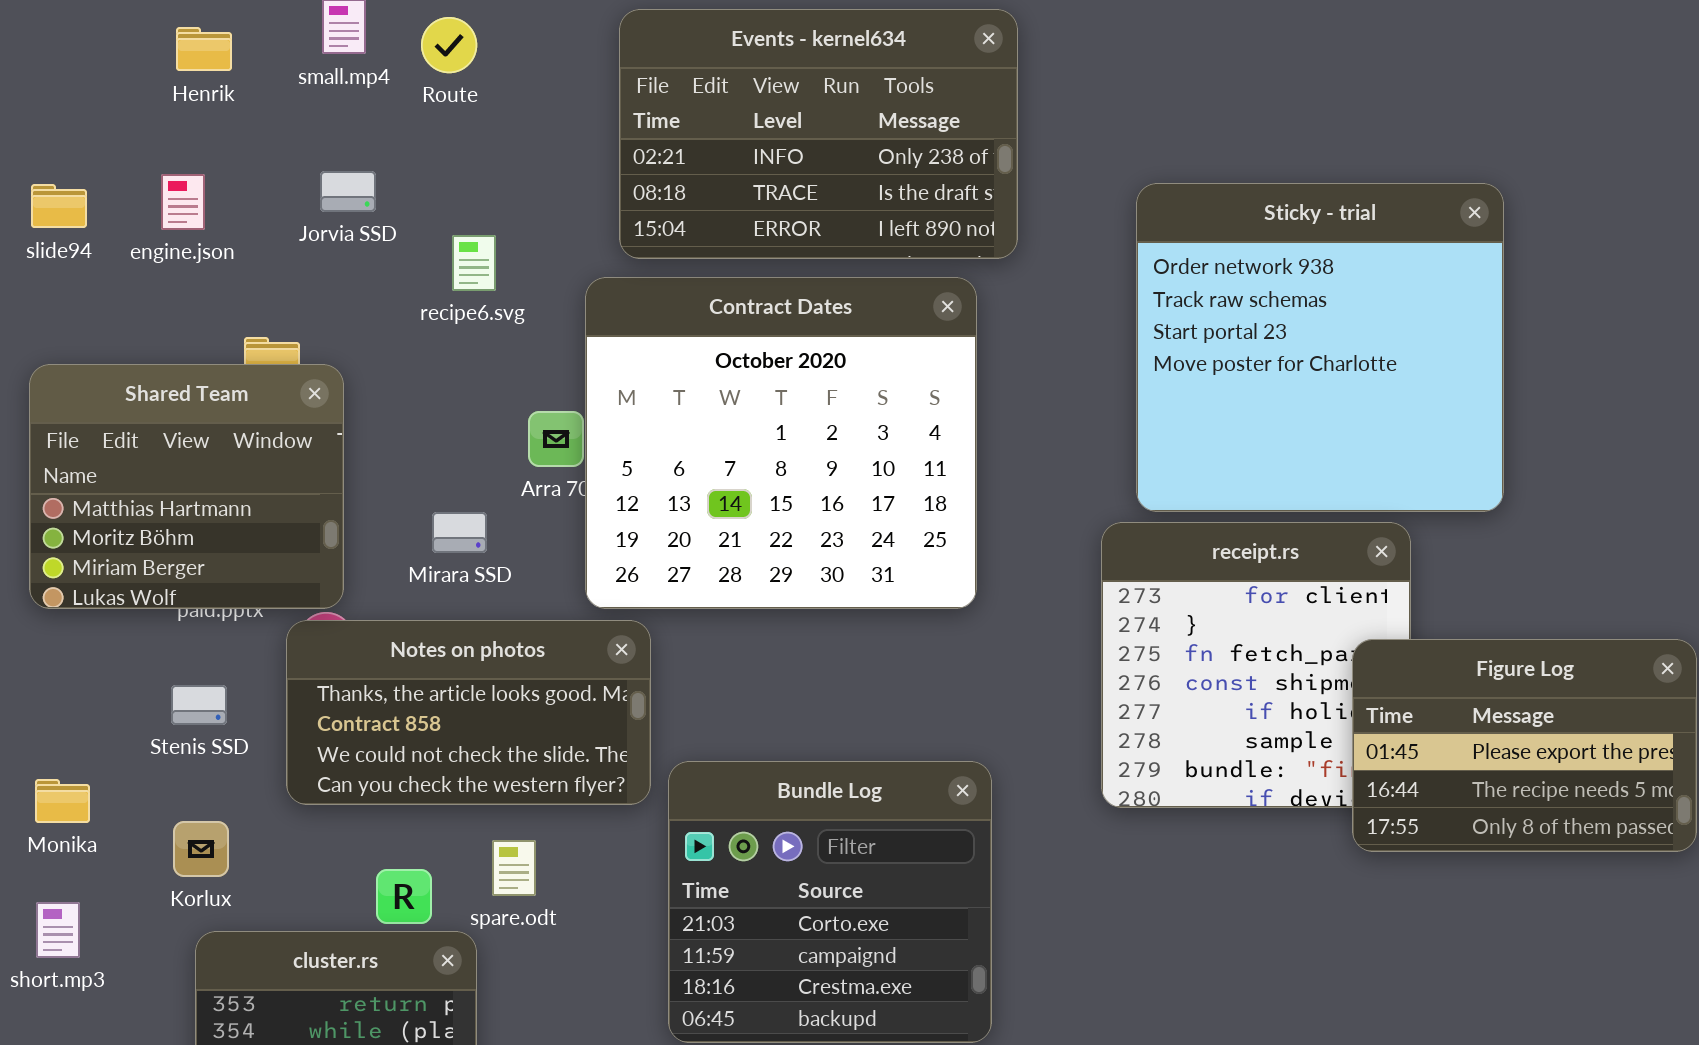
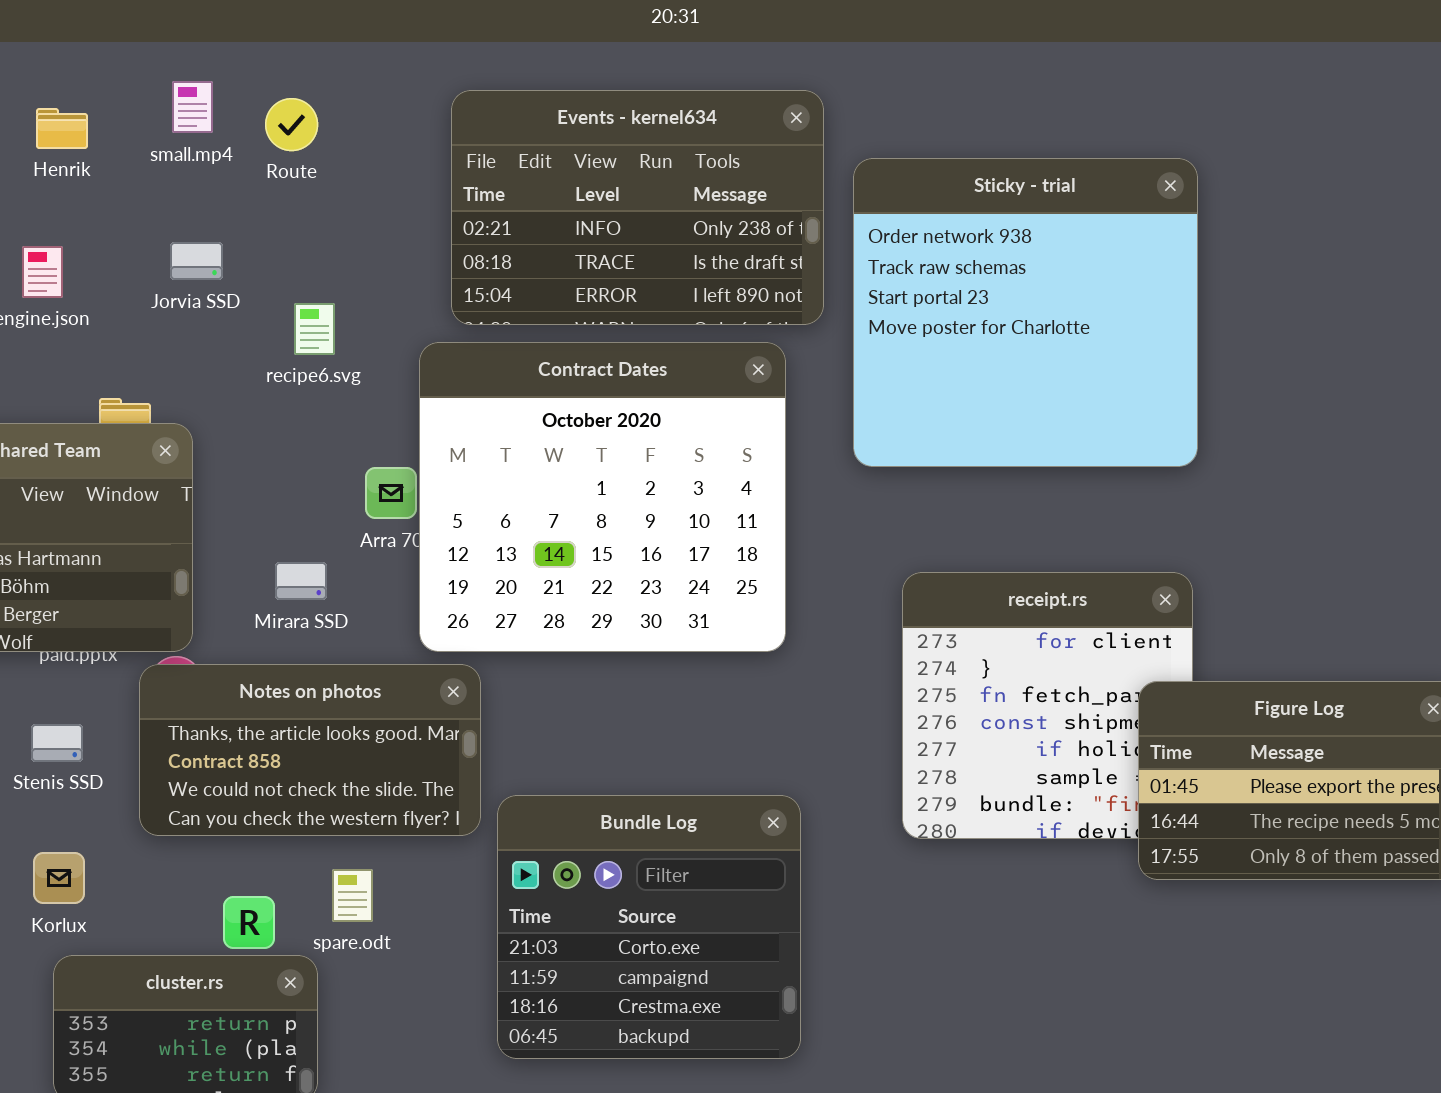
Sticky - trial: [1136,183,1504,512] -> [853,158,1198,467], moved

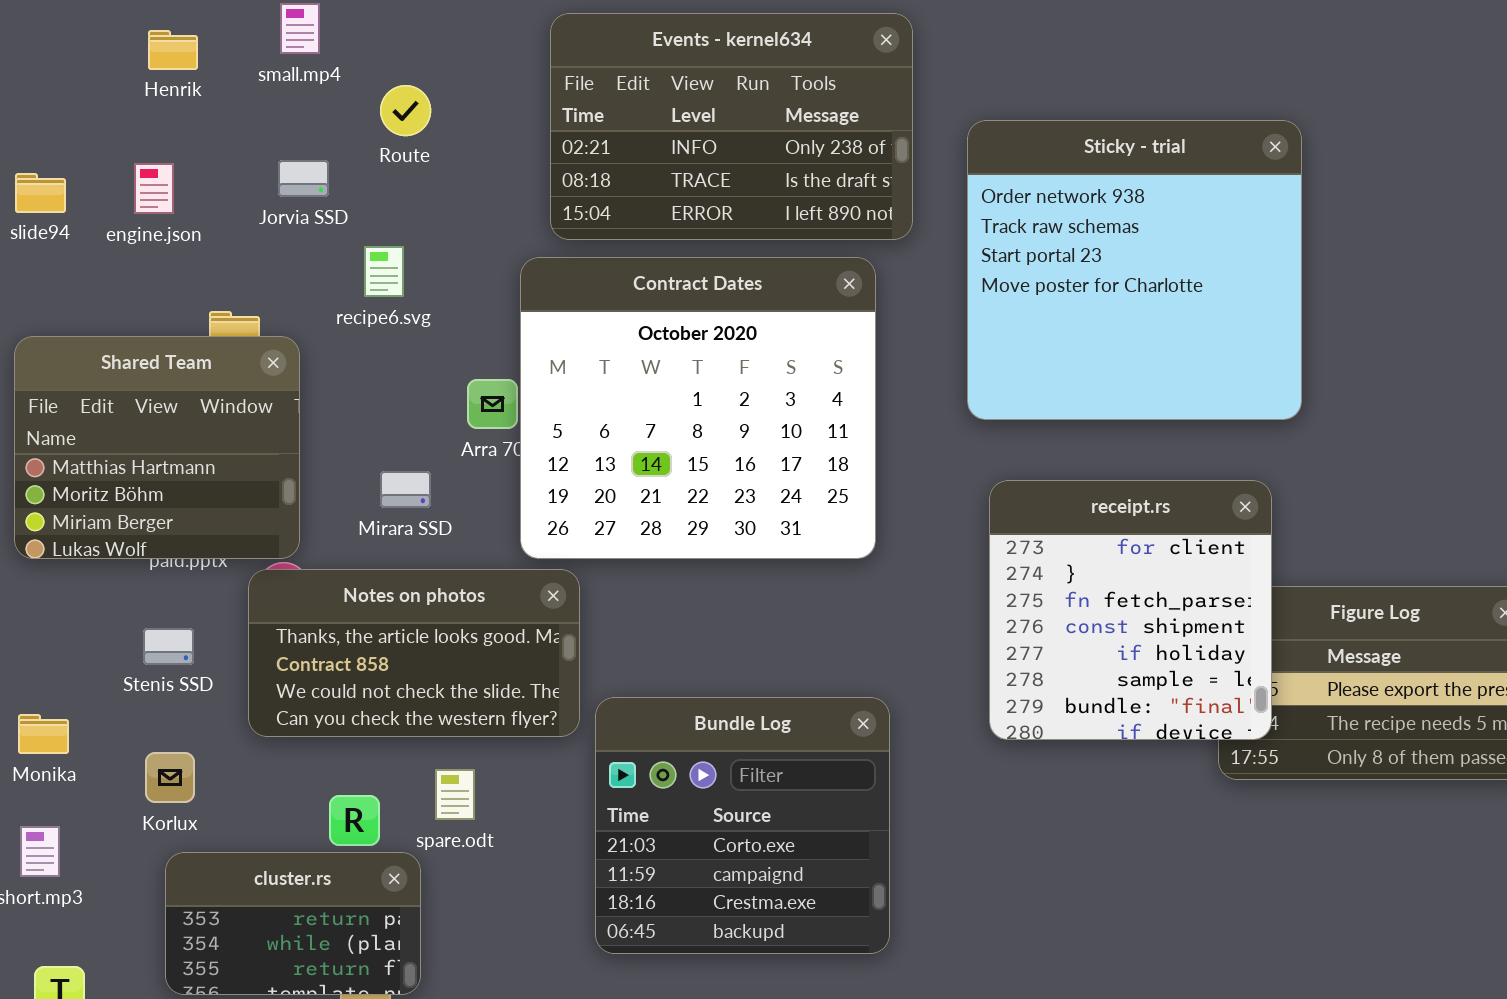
Route: [265,98,318,151] -> [380,85,431,136], moved
Sticky - trial: [853,158,1198,467] -> [967,120,1302,420], moved
recipe6.svg: [294,303,335,355] -> [364,246,404,297], moved
receipt.rs: [902,572,1193,839] -> [989,480,1272,740], raised

